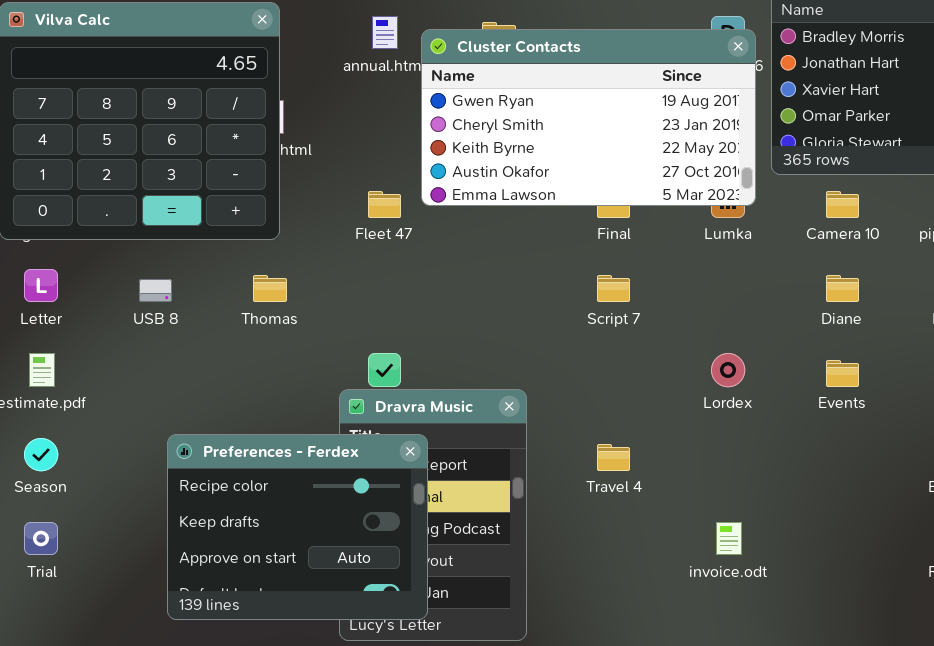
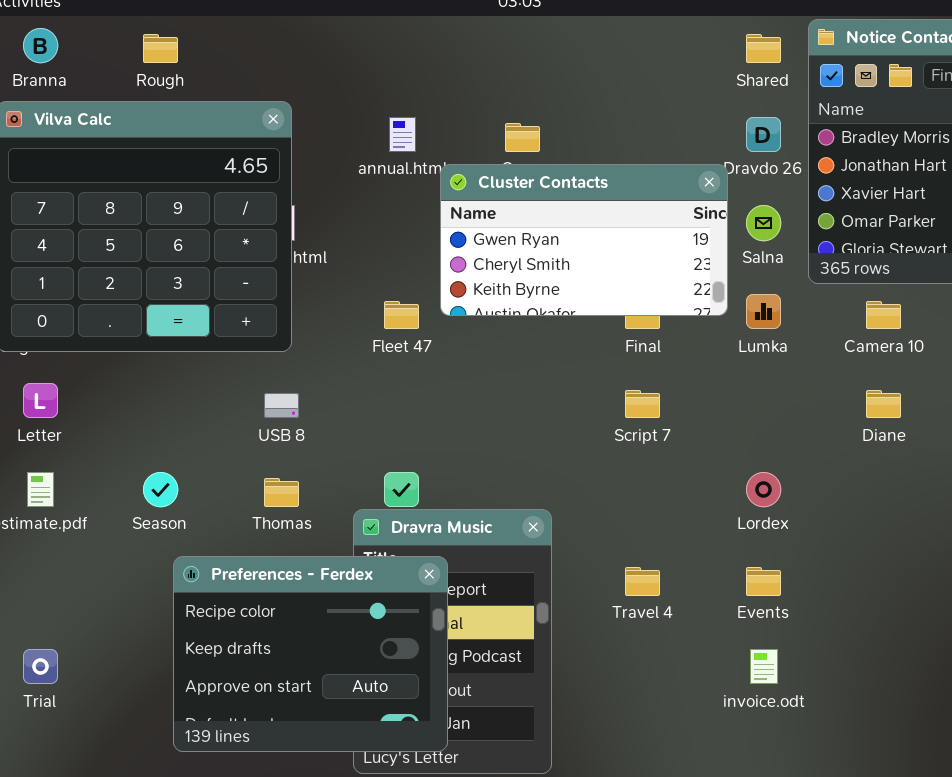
Cluster Contacts: [421,29,756,206] -> [440,164,728,316], resized
Thomas: [253,275,287,302] -> [264,478,299,507], moved
USB 8: [139,279,172,302] -> [264,393,299,418], moved
Events: [826,360,859,387] -> [746,567,781,596], moved
Season: [24,438,58,471] -> [143,472,178,507], moved

